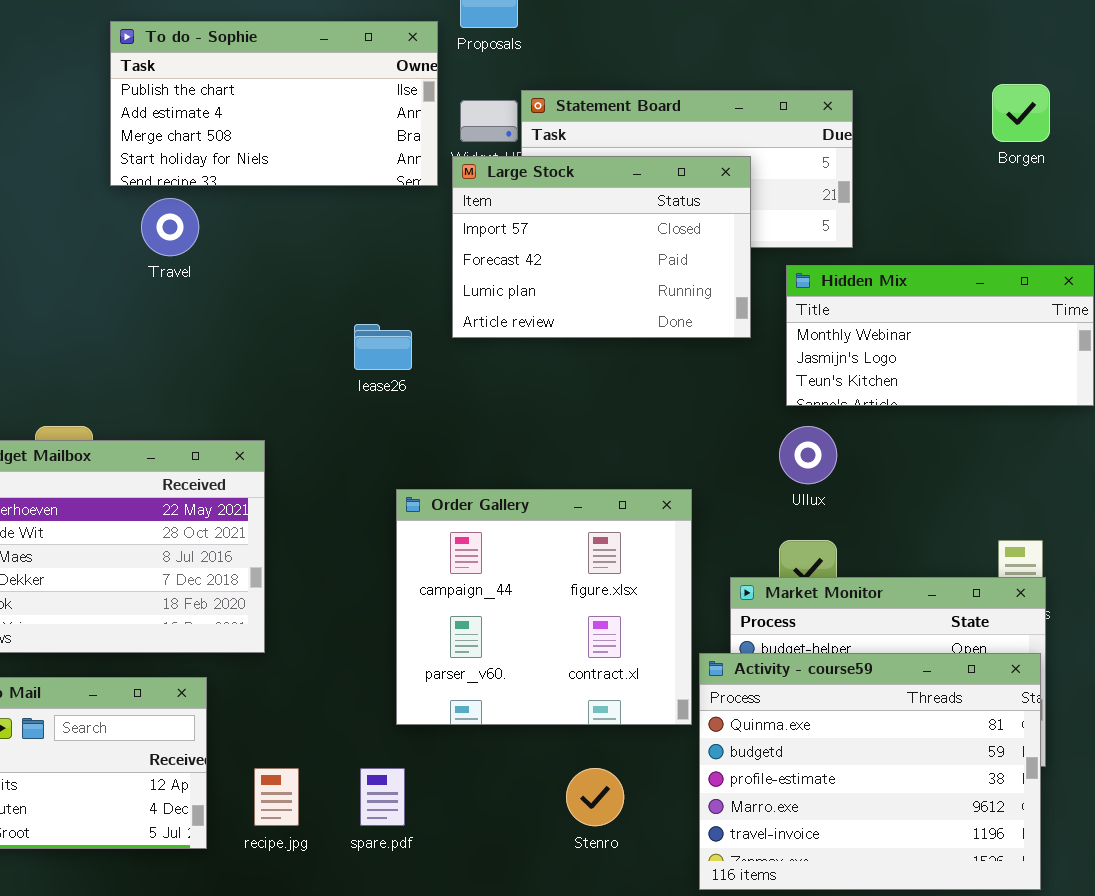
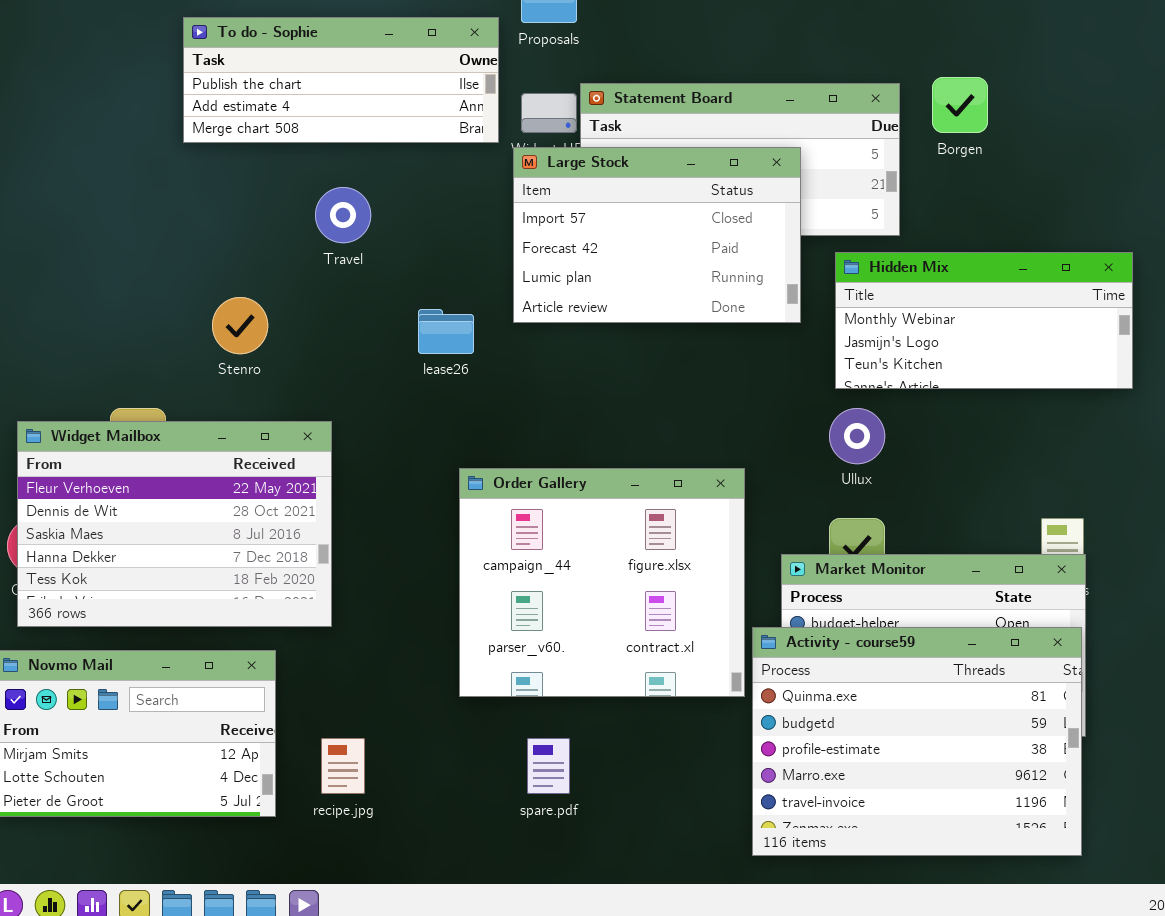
To do - Sophie: [110,21,438,186] -> [183,17,499,143], resized
Borgen: [992,84,1050,142] -> [932,77,988,133], moved
Travel: [141,198,199,256] -> [315,187,371,243], moved
spare.pdf: [360,768,405,826] -> [527,738,570,794], moved
Stenro: [566,768,624,826] -> [212,297,268,354], moved

